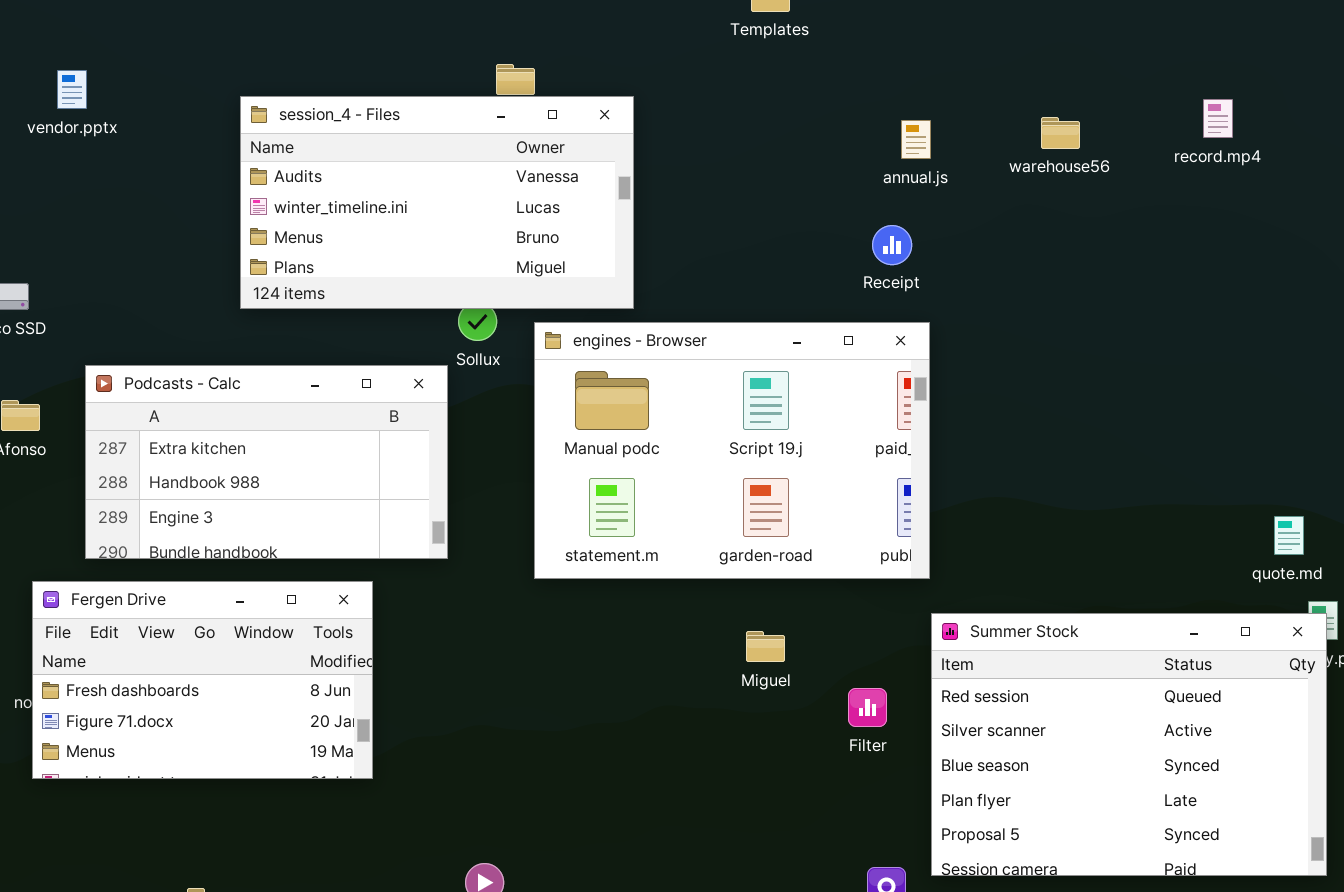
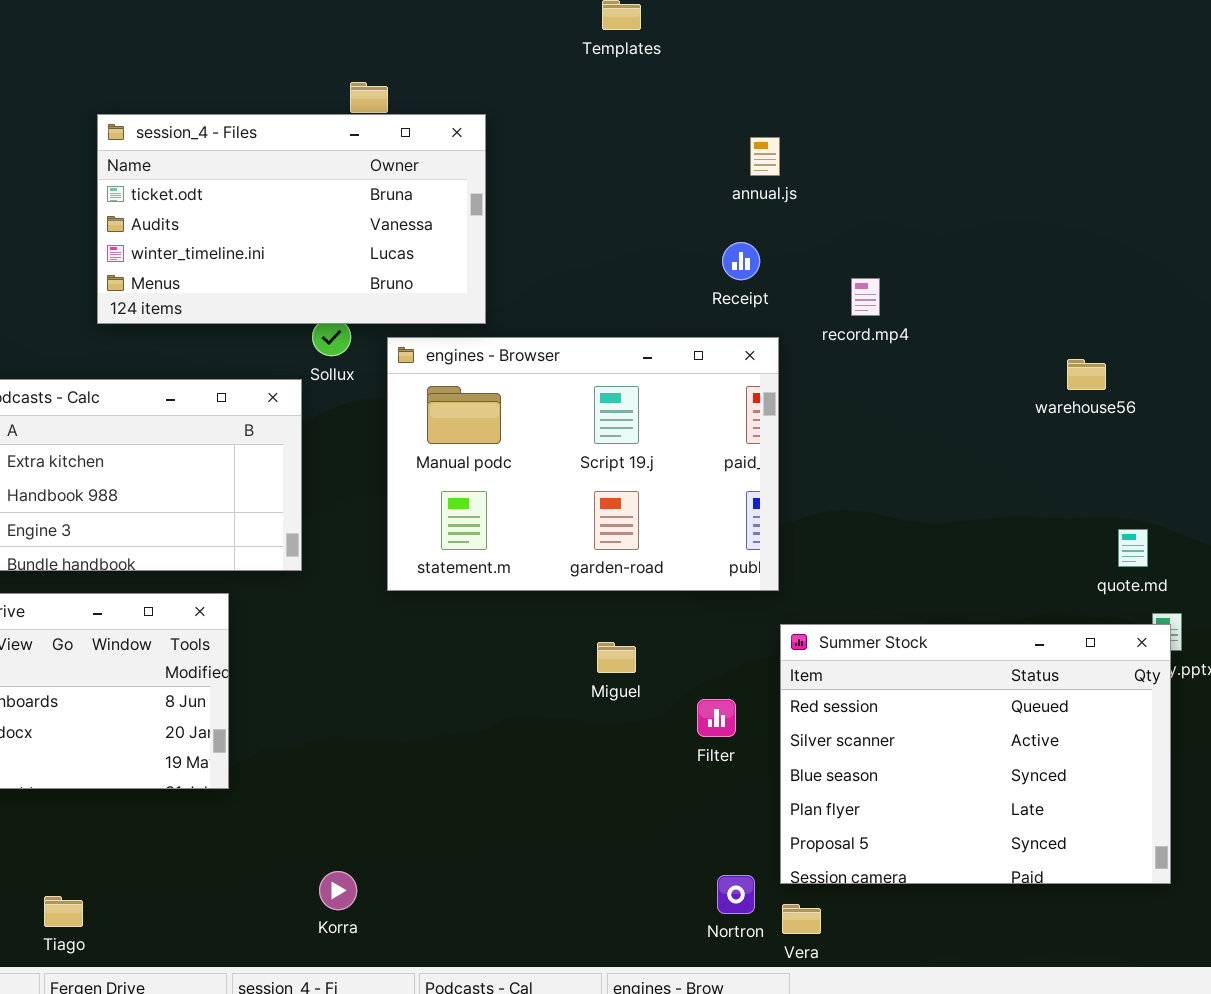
session_4 - Files: [240,96,634,309] -> [97,114,486,324], scrolled up 1 row
record.mp4: [1203,99,1233,138] -> [851,278,880,316], moved
warehouse56: [1041,117,1080,149] -> [1067,359,1106,390], moved

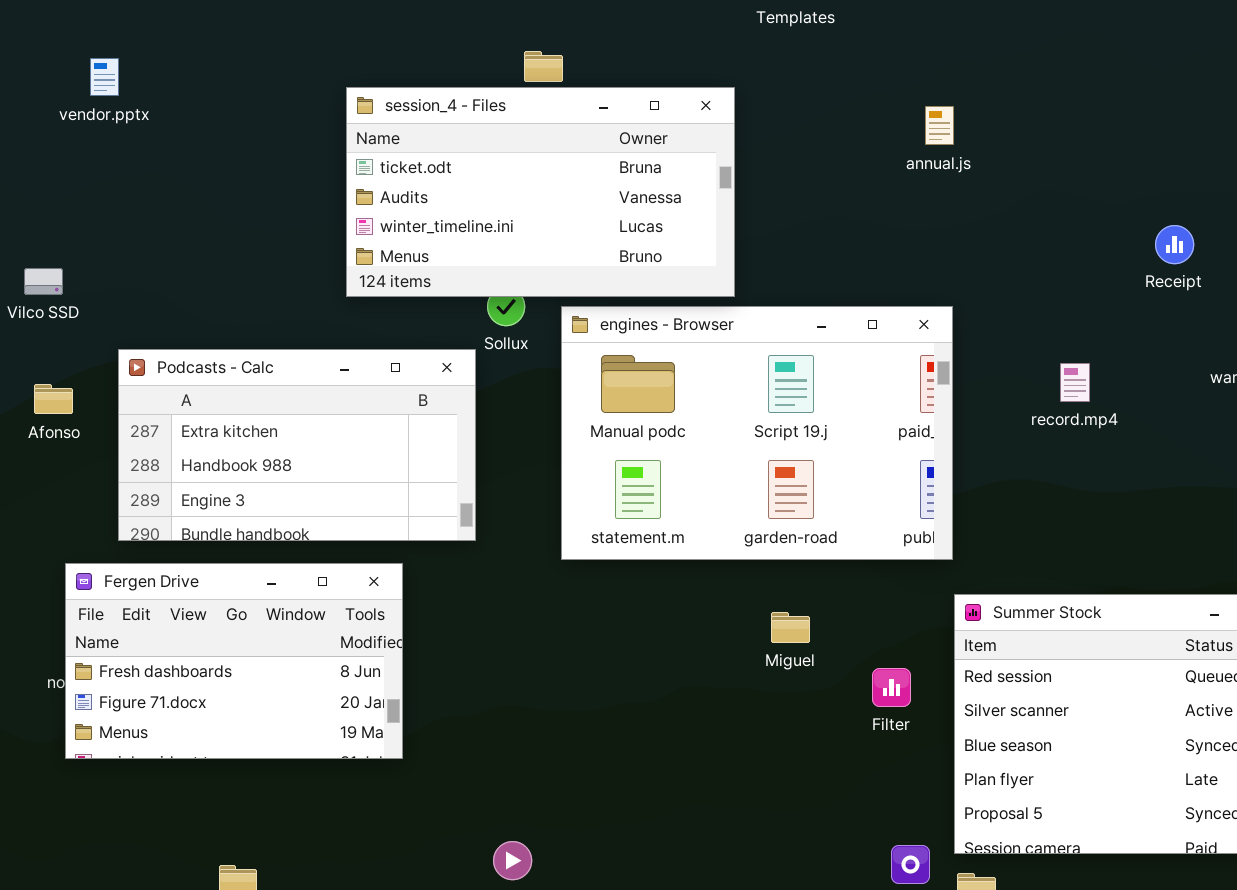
session_4 - Files: [97,114,486,324] -> [346,87,735,297], moved
Receipt: [722,242,760,280] -> [1155,225,1194,264], moved
record.mp4: [851,278,880,316] -> [1060,363,1090,402], moved

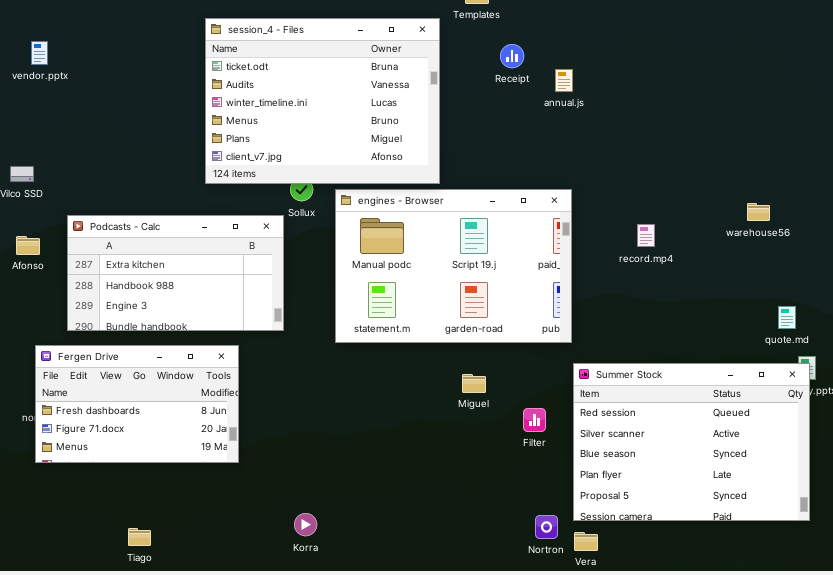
vendor.pptx: [90,58,119,96] -> [31,41,48,65], moved
session_4 - Files: [346,87,735,297] -> [205,18,440,184], resized
Receipt: [1155,225,1194,264] -> [500,44,524,68], moved

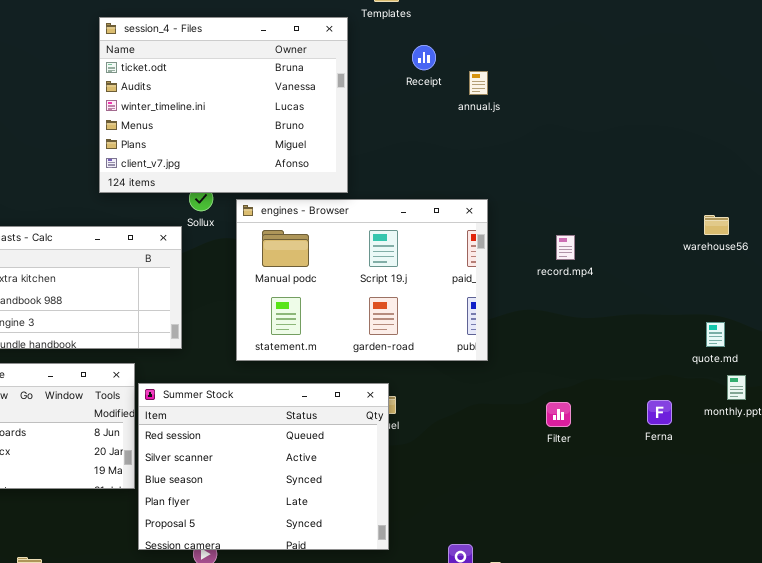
warehouse56: [747,203,770,221] -> [704,215,729,235], moved
Summer Stock: [573,363,810,521] -> [138,383,389,550], moved
Filter: [523,408,546,432] -> [546,402,571,427], moved

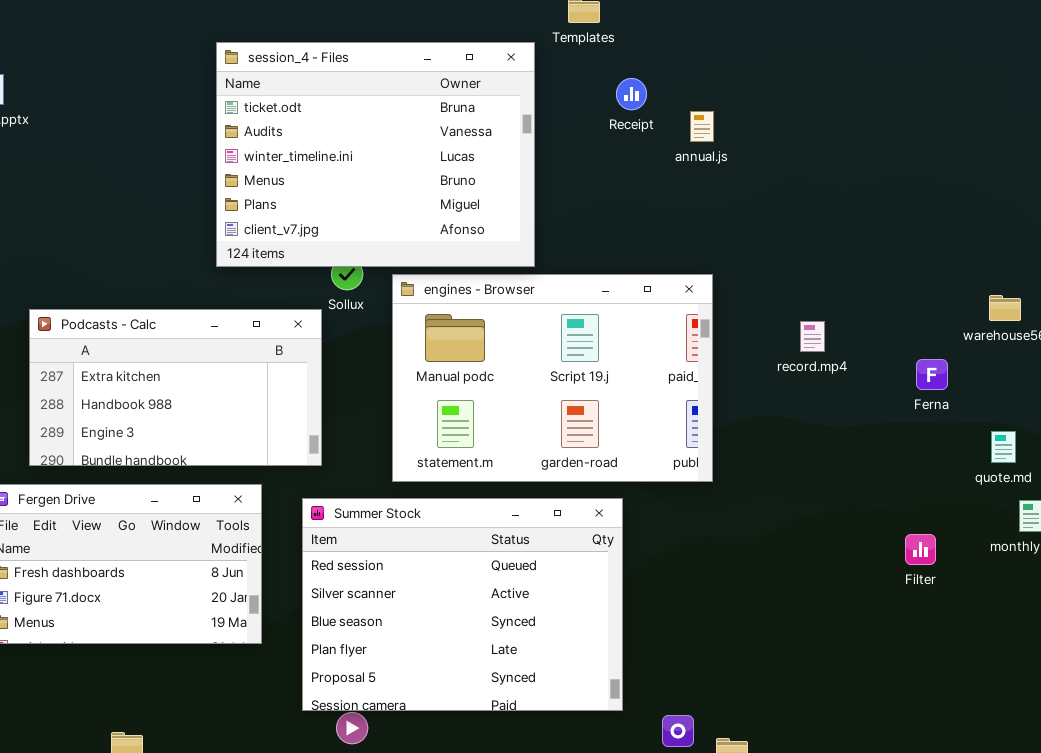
Summer Stock: [138,383,389,550] -> [302,498,623,711], moved
Ferna: [647,400,672,425] -> [916,359,948,390], moved
Filter: [546,402,571,427] -> [905,534,936,565], moved

